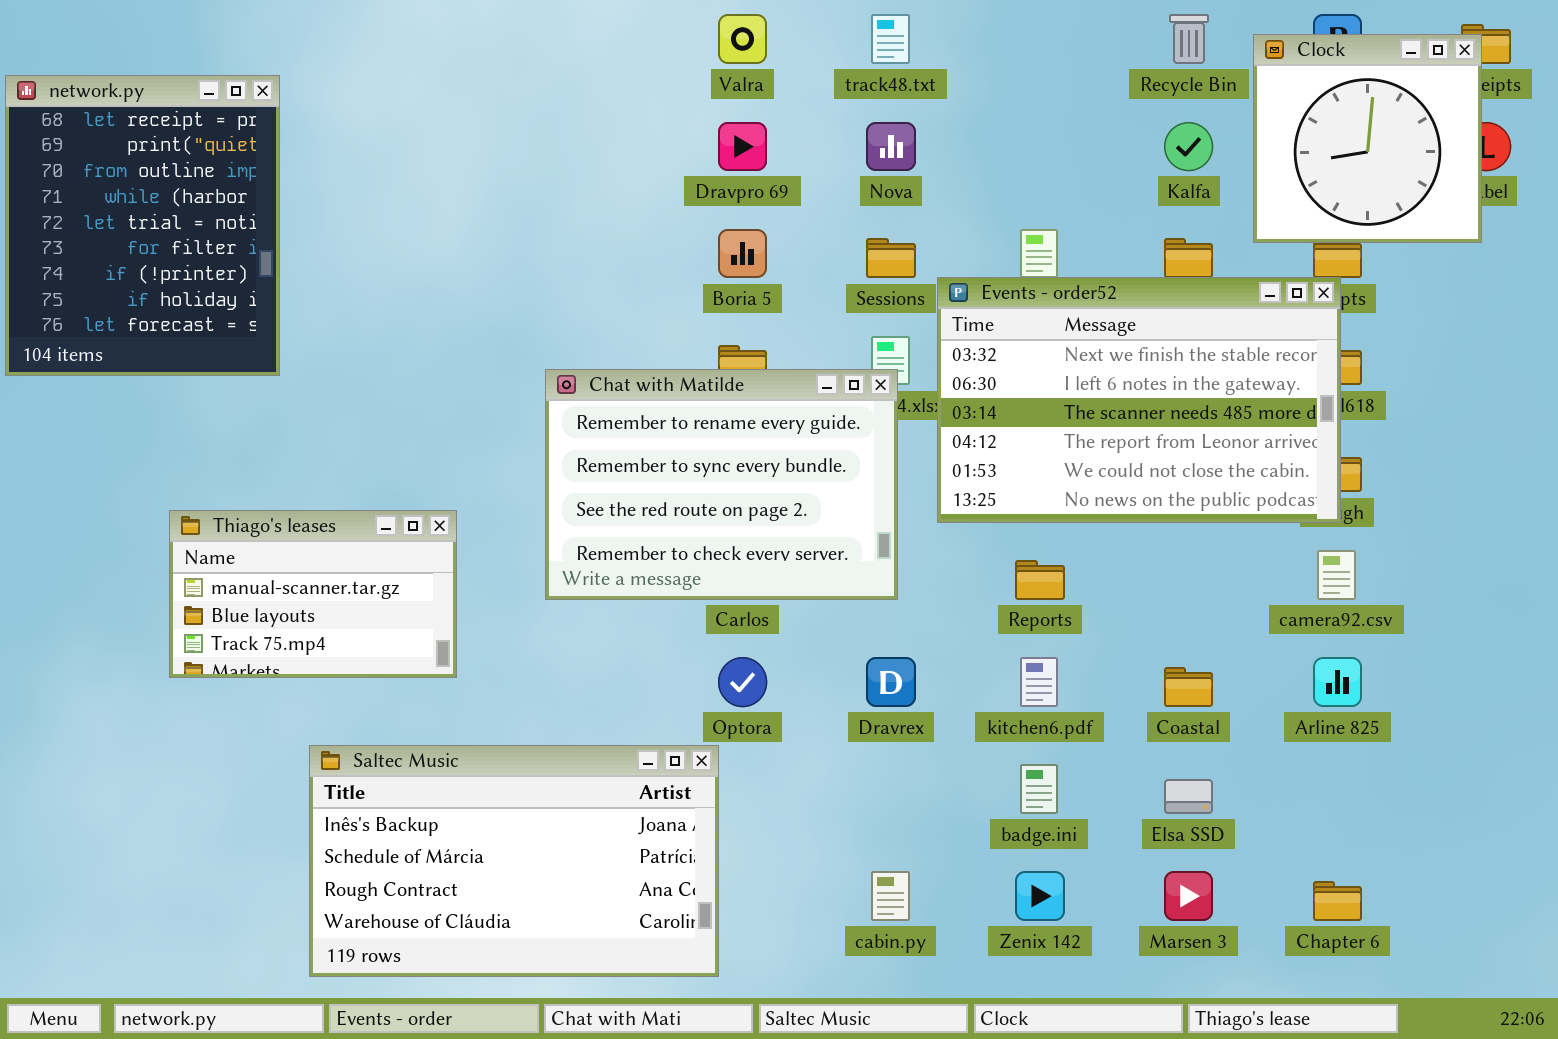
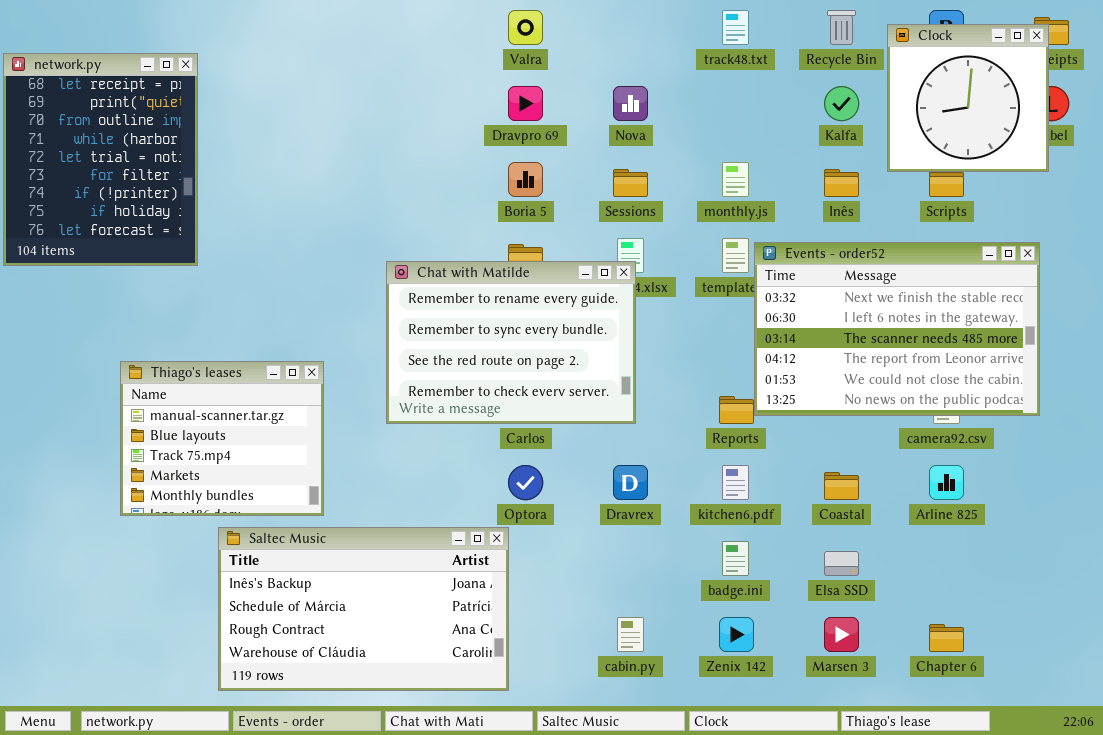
track48.txt: [871,14,910,64] -> [722,10,749,45], moved
Events - order52: [937,277,1341,523] -> [754,242,1040,416], moved
Thiago's leases: [169,510,457,678] -> [120,361,324,516], resized

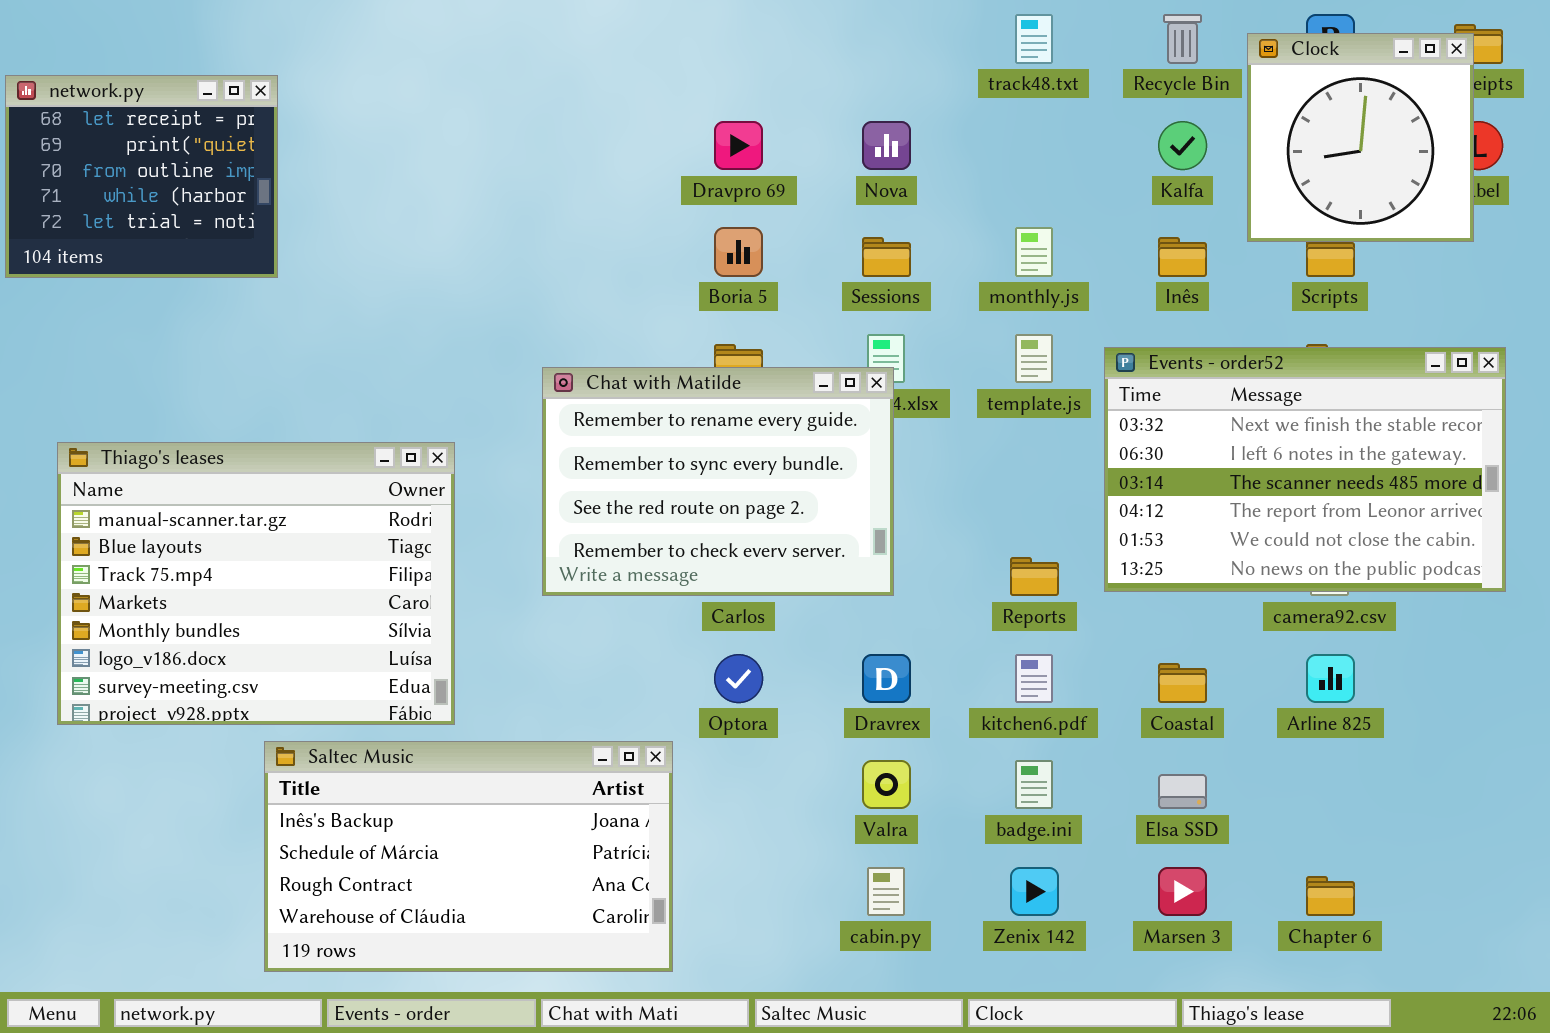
Valra: [508,10,543,45] -> [862,760,911,809], moved
network.py: [3,53,198,266] -> [5,75,278,278], resized
Events - order52: [754,242,1040,416] -> [1104,347,1506,592], moved
Thiago's leases: [120,361,324,516] -> [57,442,455,725], resized
Saltec Music: [218,527,509,691] -> [264,741,673,972], moved

